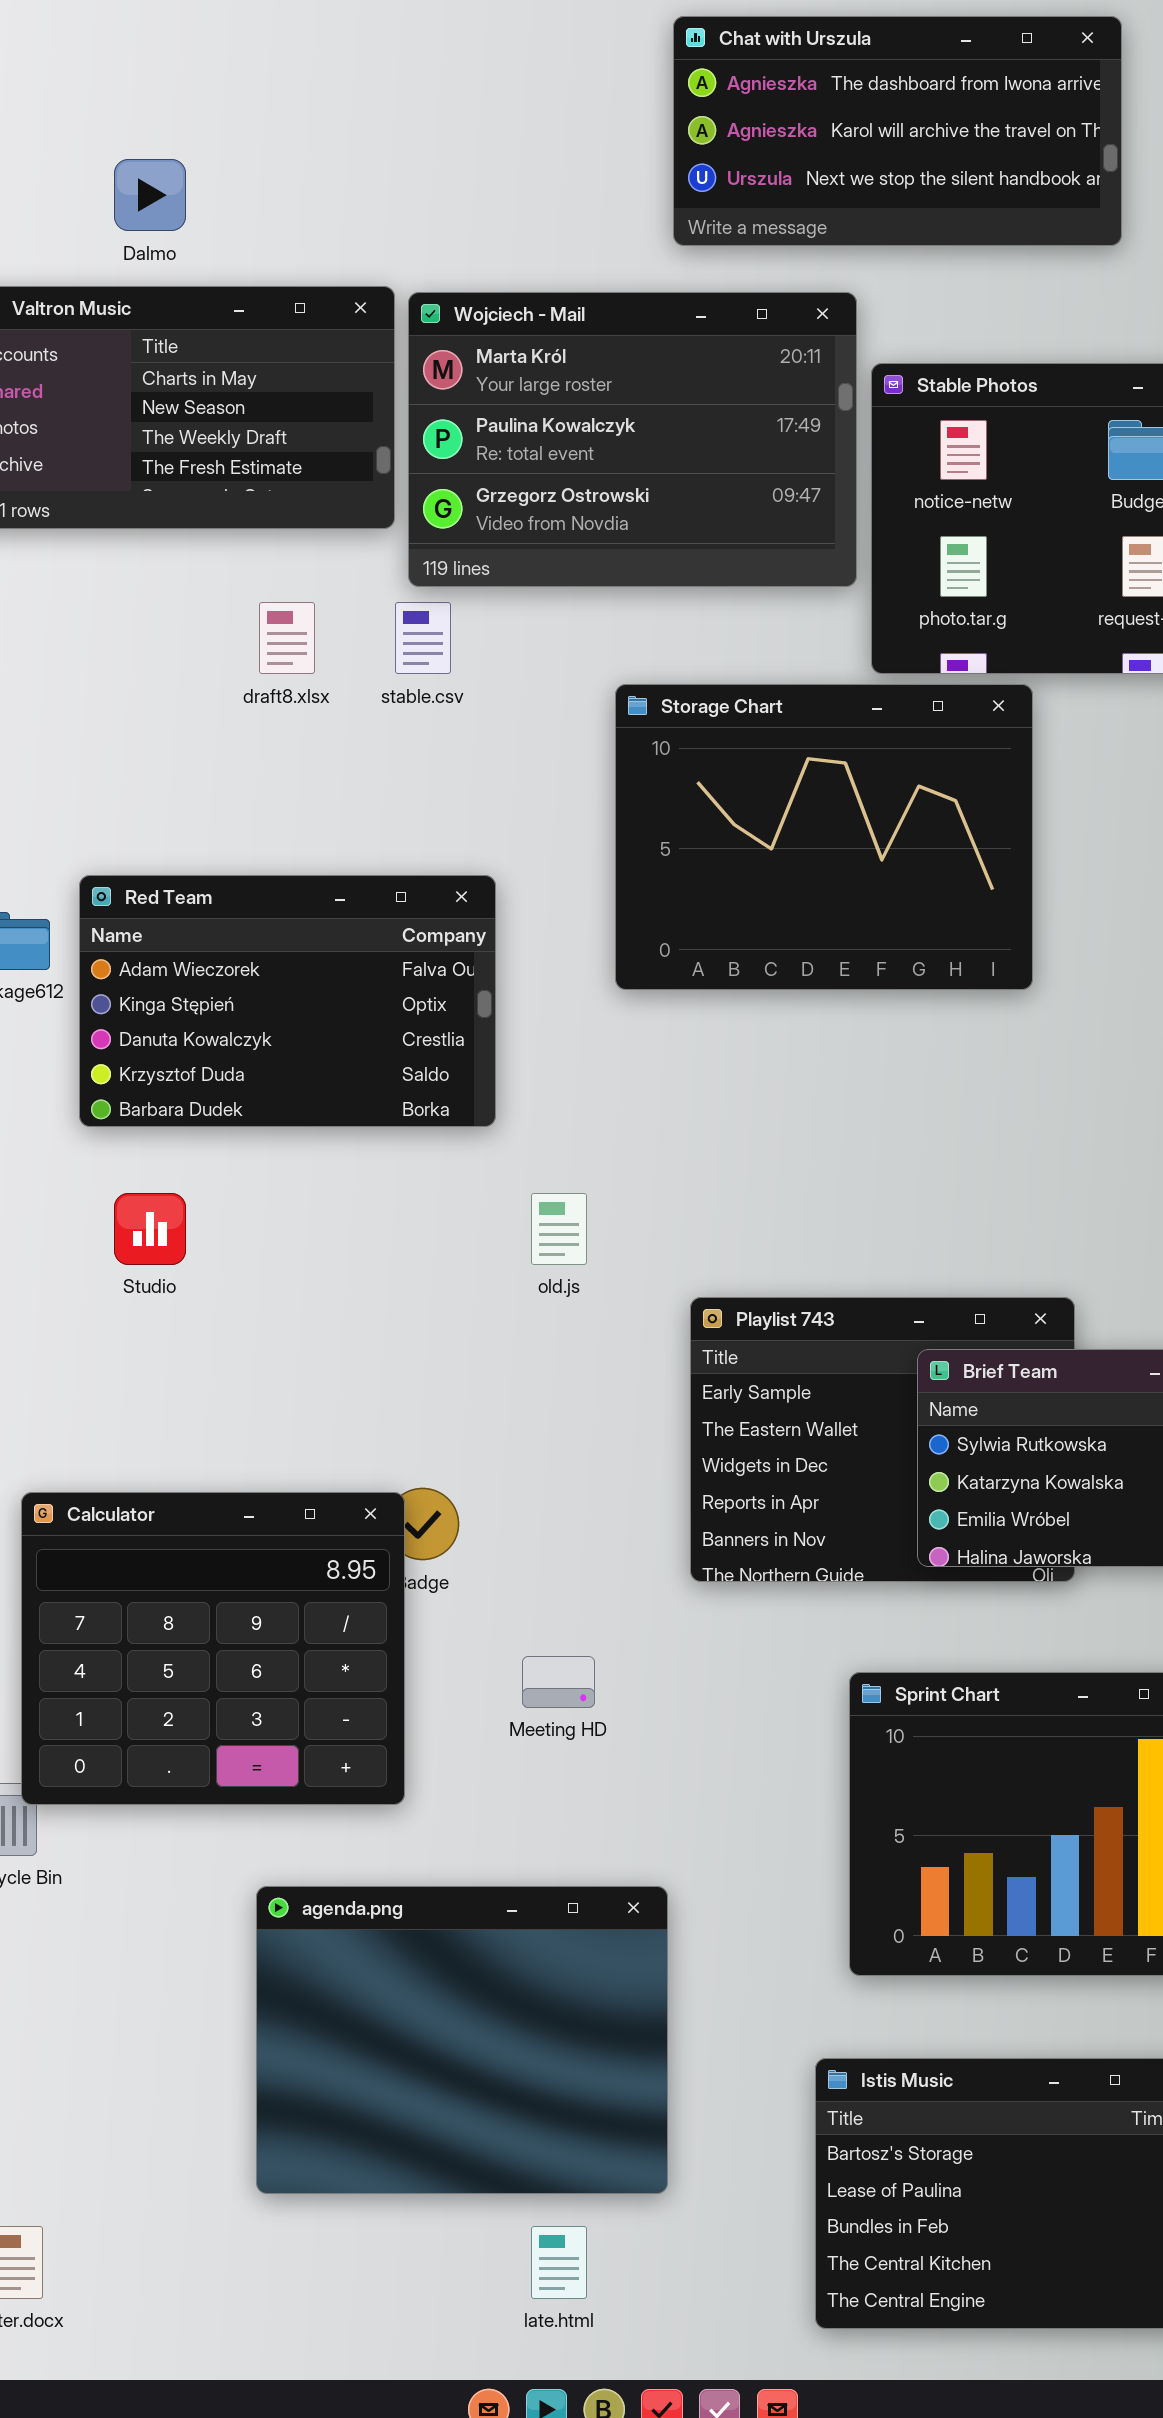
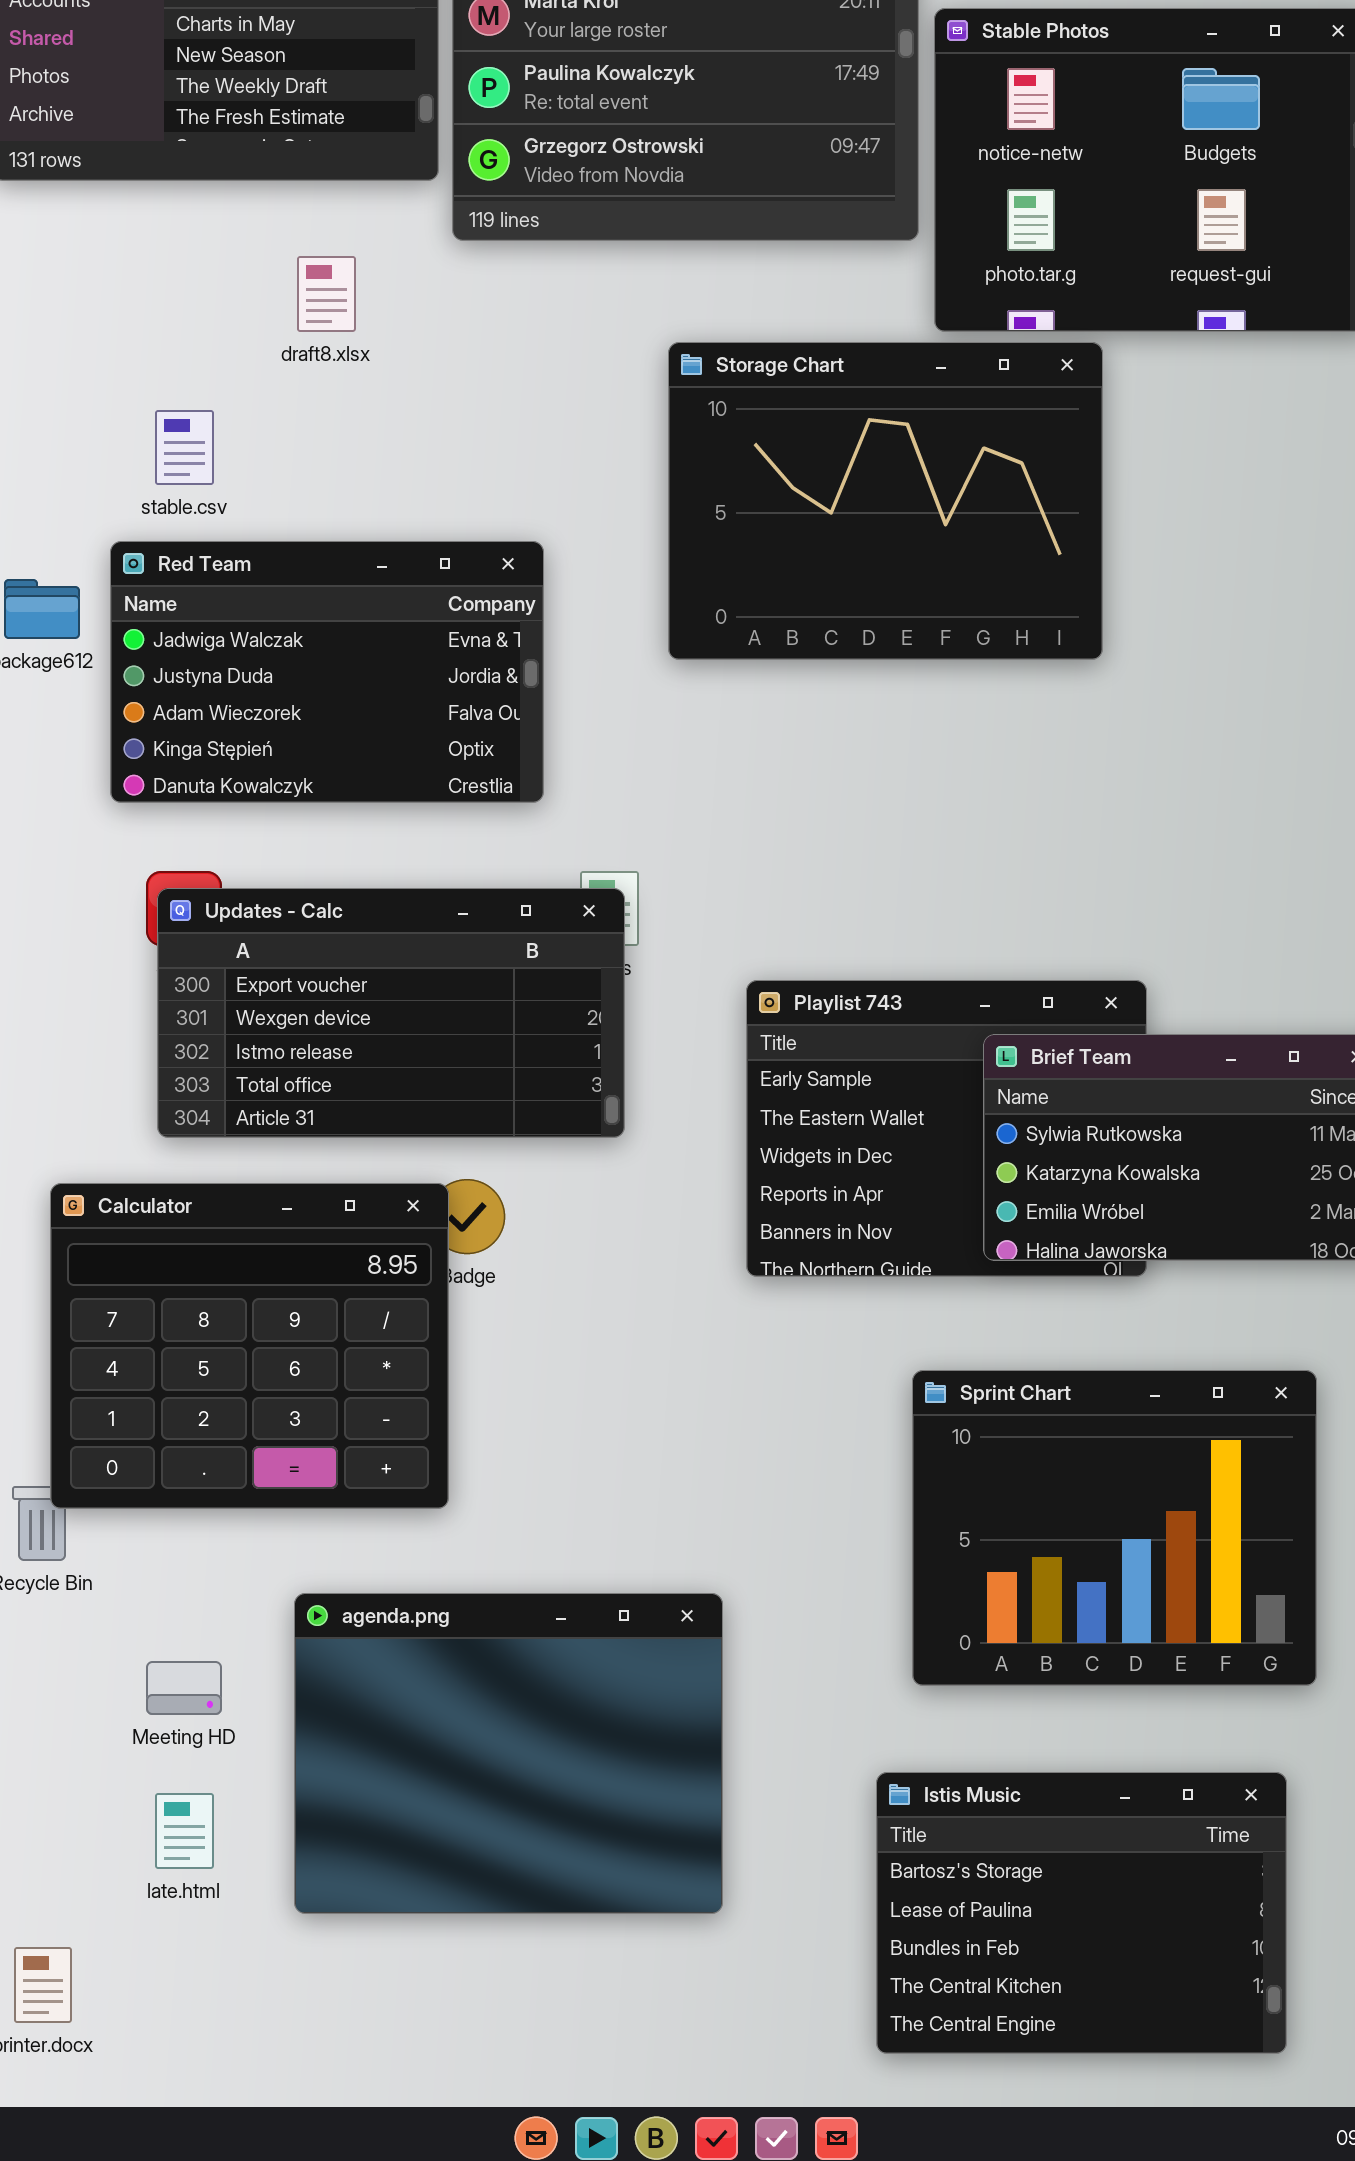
stable.csv: [395,602,451,674] -> [155,410,214,485], moved
Red Team: [79,875,496,1127] -> [110,541,544,803], scrolled up 2 rows
Updates - Calc: none -> [157,888,625,1138], opened
Meeting HD: [522,1656,595,1708] -> [146,1661,222,1715], moved
late.html: [531,2226,587,2299] -> [155,1793,214,1869], moved

